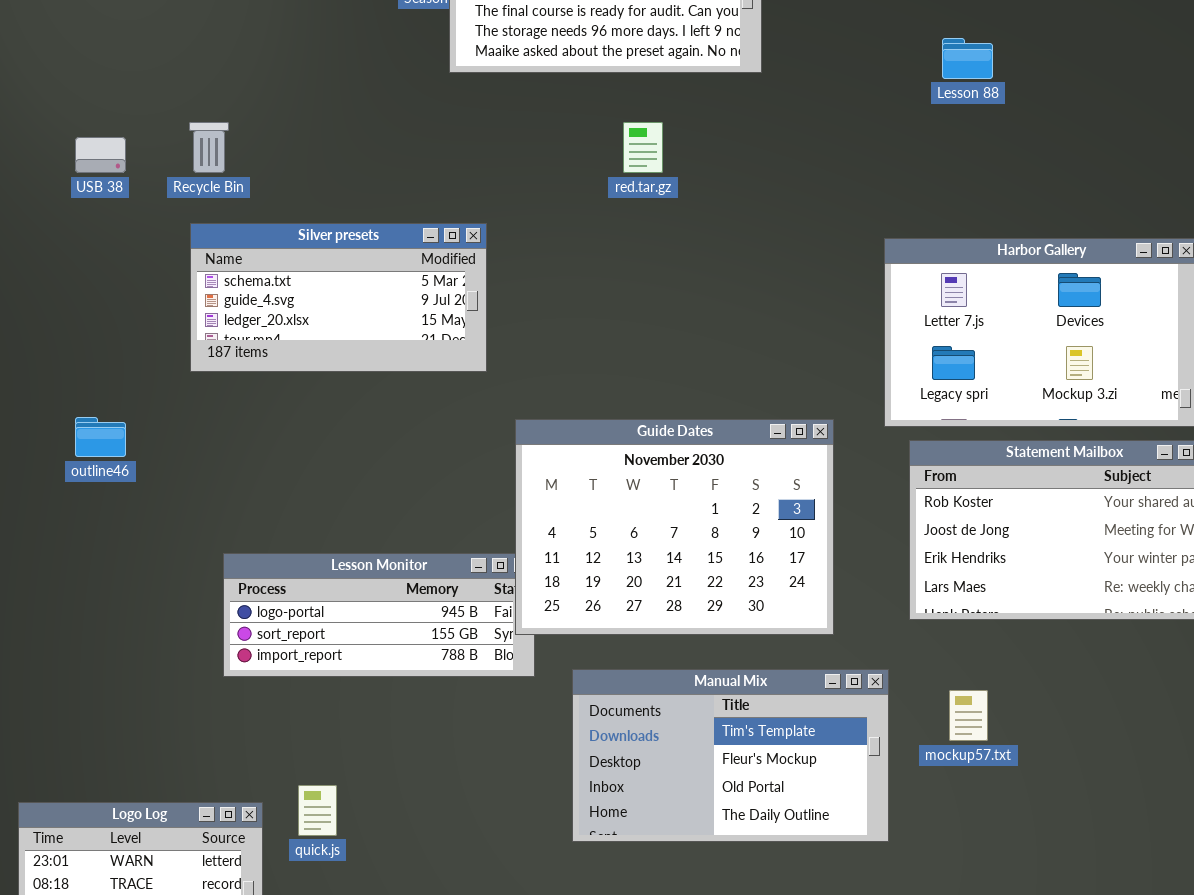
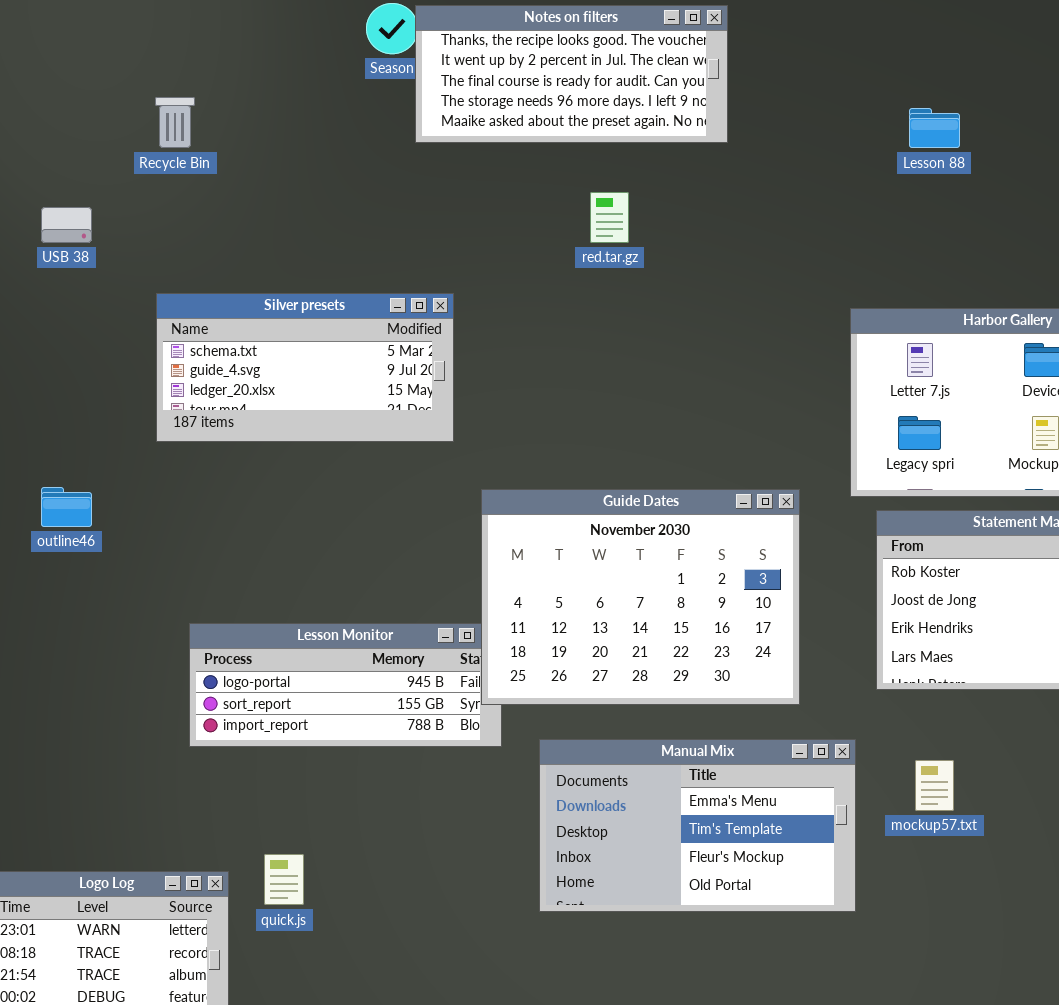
Recycle Bin: [189,122,229,173] -> [155,97,195,148], moved
Manual Mix: [572,669,889,842] -> [539,739,856,912], scrolled up 1 row

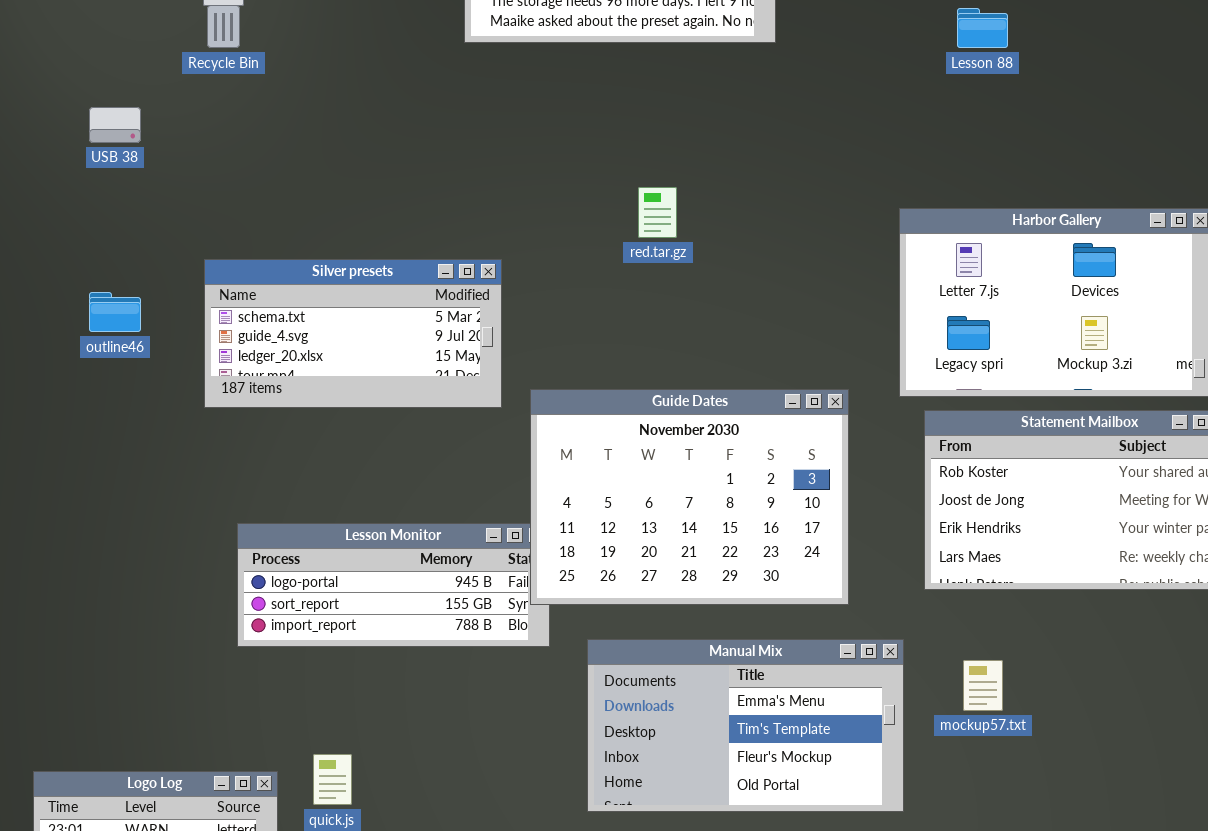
red.tar.gz: [590,192,629,243] -> [638,187,677,238], moved
Silver presets: [156,293,454,442] -> [204,259,502,408], moved
outline46: [41,487,92,527] -> [89,292,141,332], moved

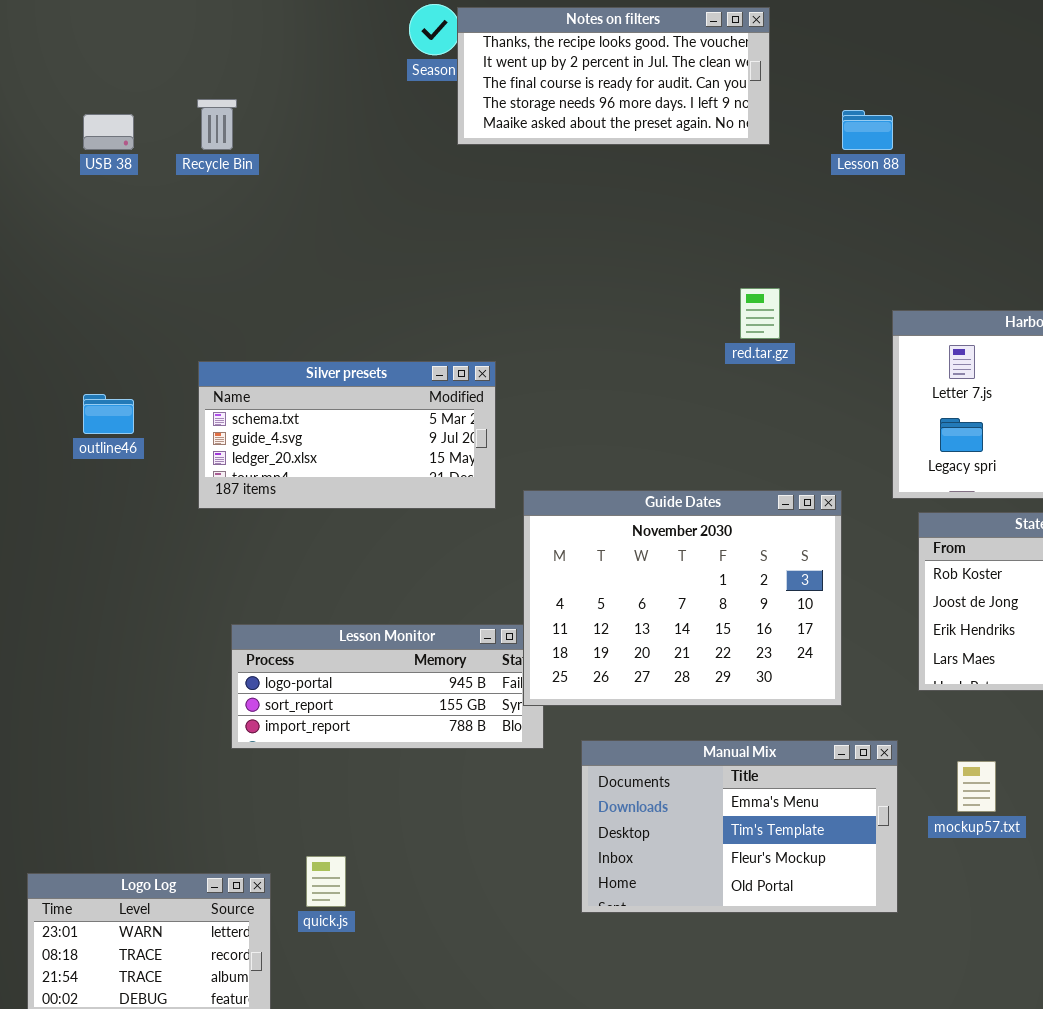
Lesson 88: [957,8,1008,48] -> [842,110,893,150], moved
USB 38: [89,107,141,143] -> [83,114,134,150], moved
red.tar.gz: [638,187,677,238] -> [740,288,780,339], moved

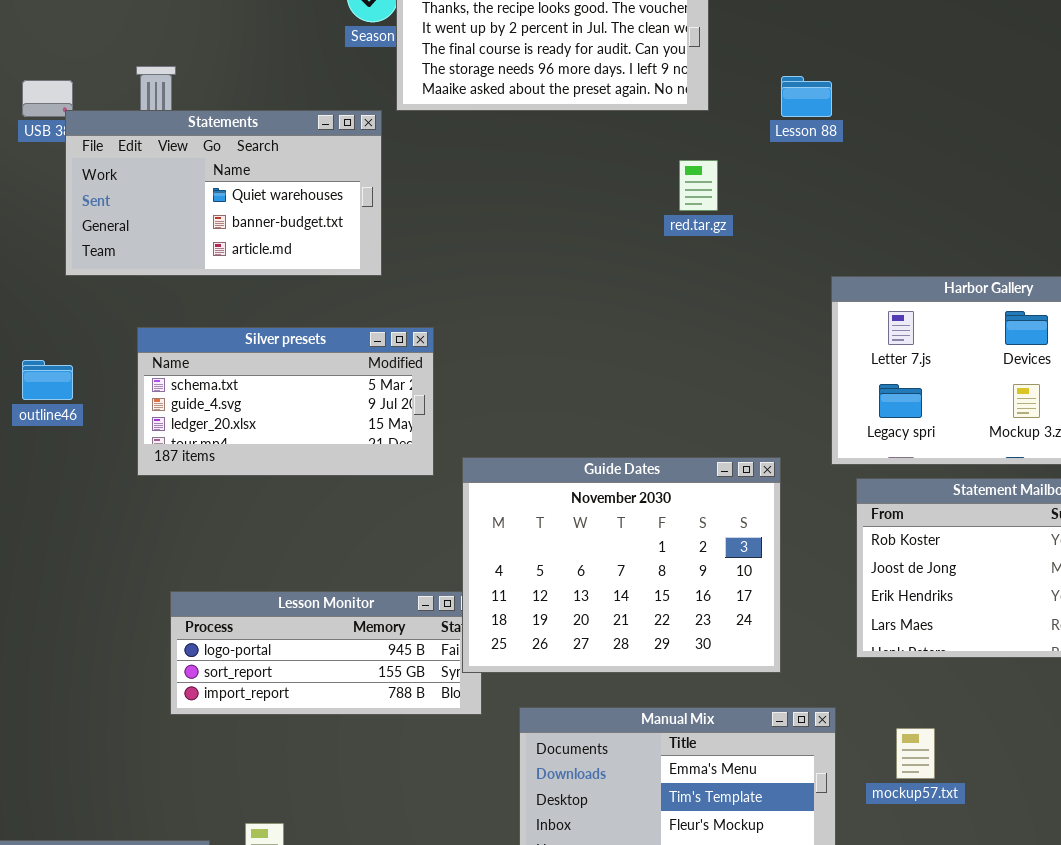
Statements: none -> [65,110,382,276], opened
red.tar.gz: [740,288,780,339] -> [679,160,718,211], moved

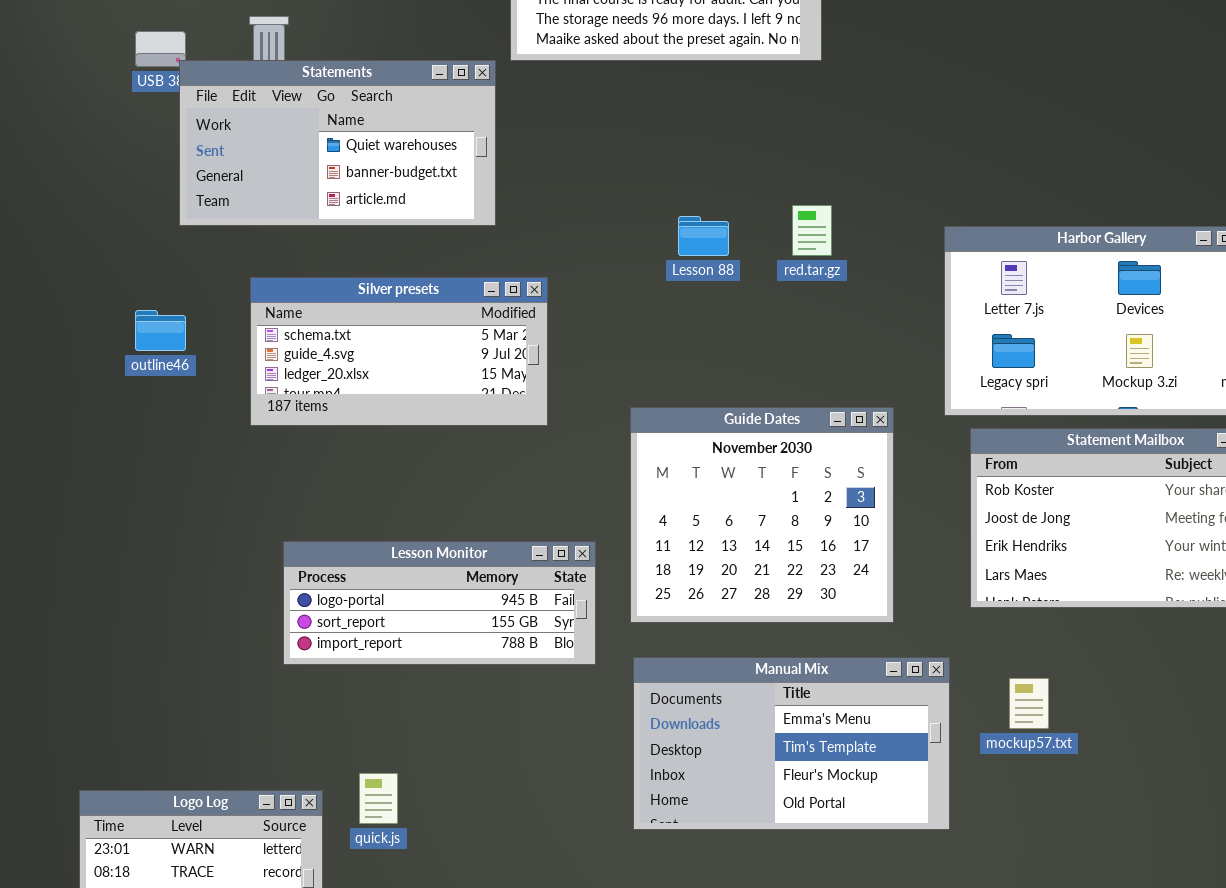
Lesson 88: [781,76,832,117] -> [678,216,729,256], moved
red.tar.gz: [679,160,718,211] -> [792,205,832,256], moved
Guide Dates: [462,457,781,673] -> [630,407,894,623], resized

